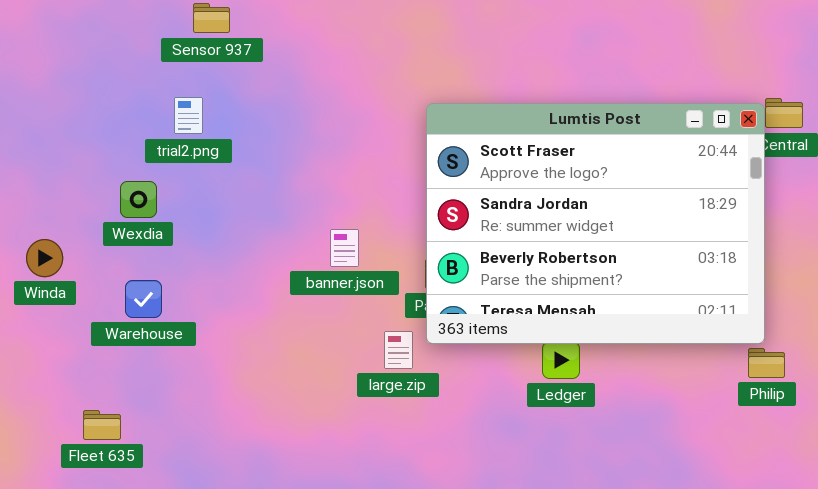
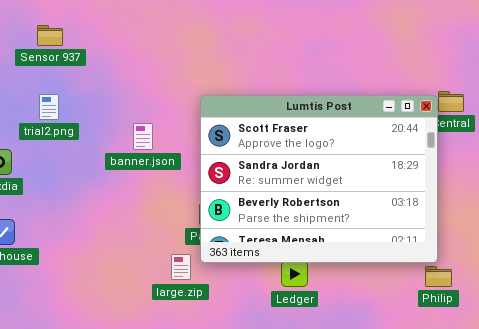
trial2.png: [174,97,203,134] -> [39,94,59,120], moved
banner.json: [330,229,359,267] -> [133,123,153,150], moved

